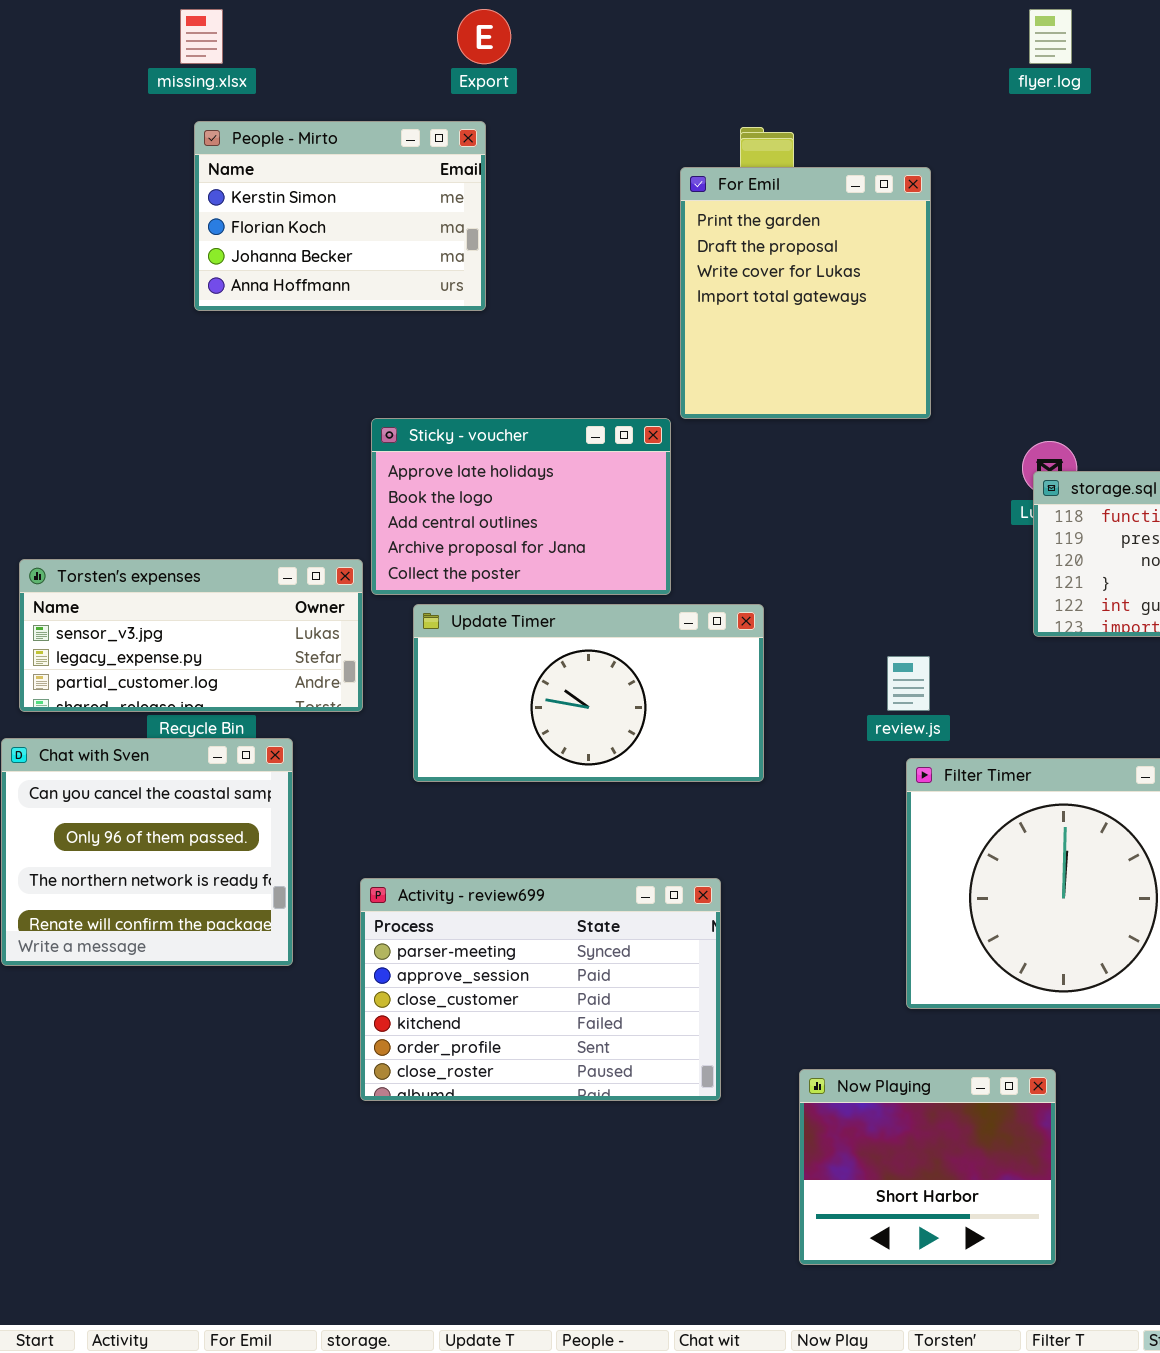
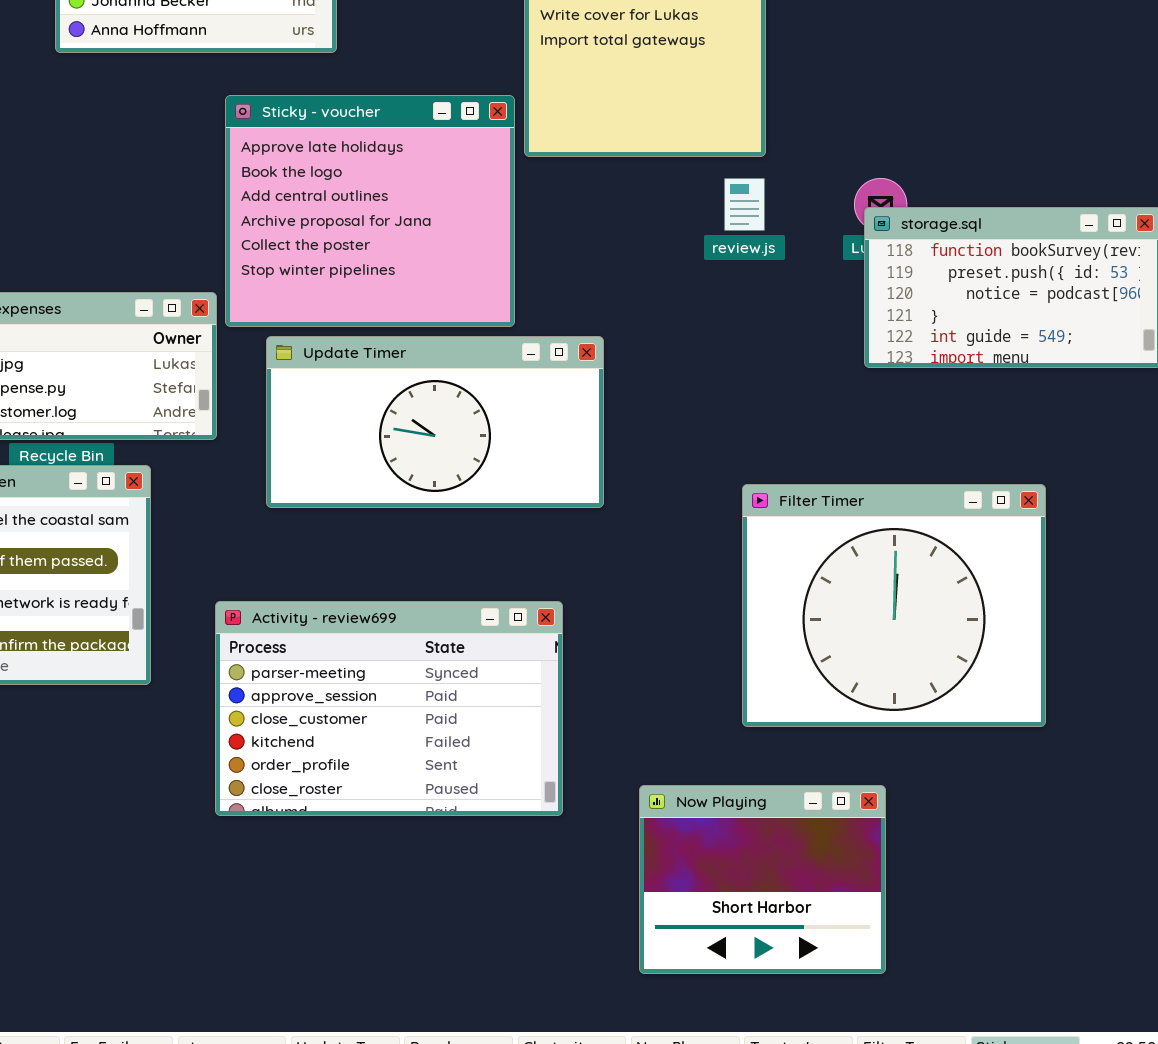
Sticky - voucher: [371,418,671,595] -> [225,95,515,327], resized
review.js: [887,656,930,711] -> [724,178,765,231], moved

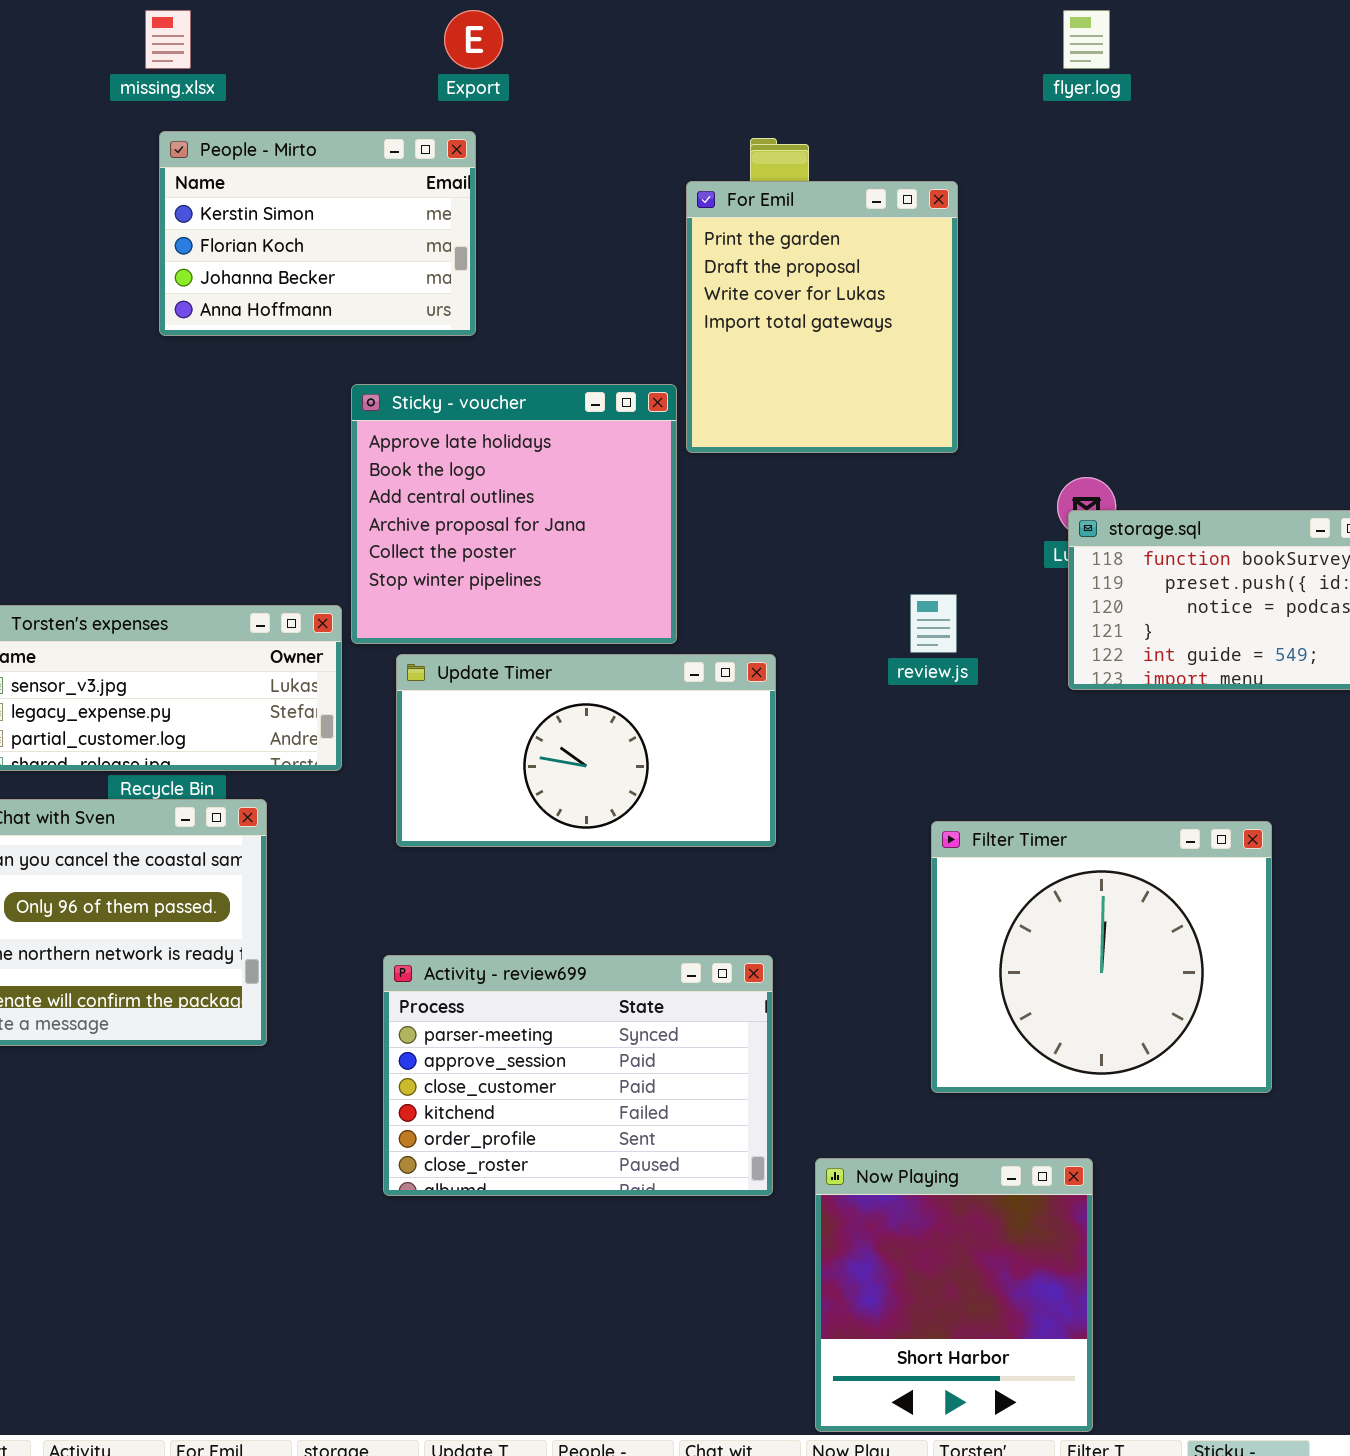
review.js: [724,178,765,231] -> [910,594,957,653], moved
Activity - review699: [215,601,563,816] -> [383,955,773,1196], moved
Now Playing: [639,785,886,974] -> [815,1158,1093,1432], resized

